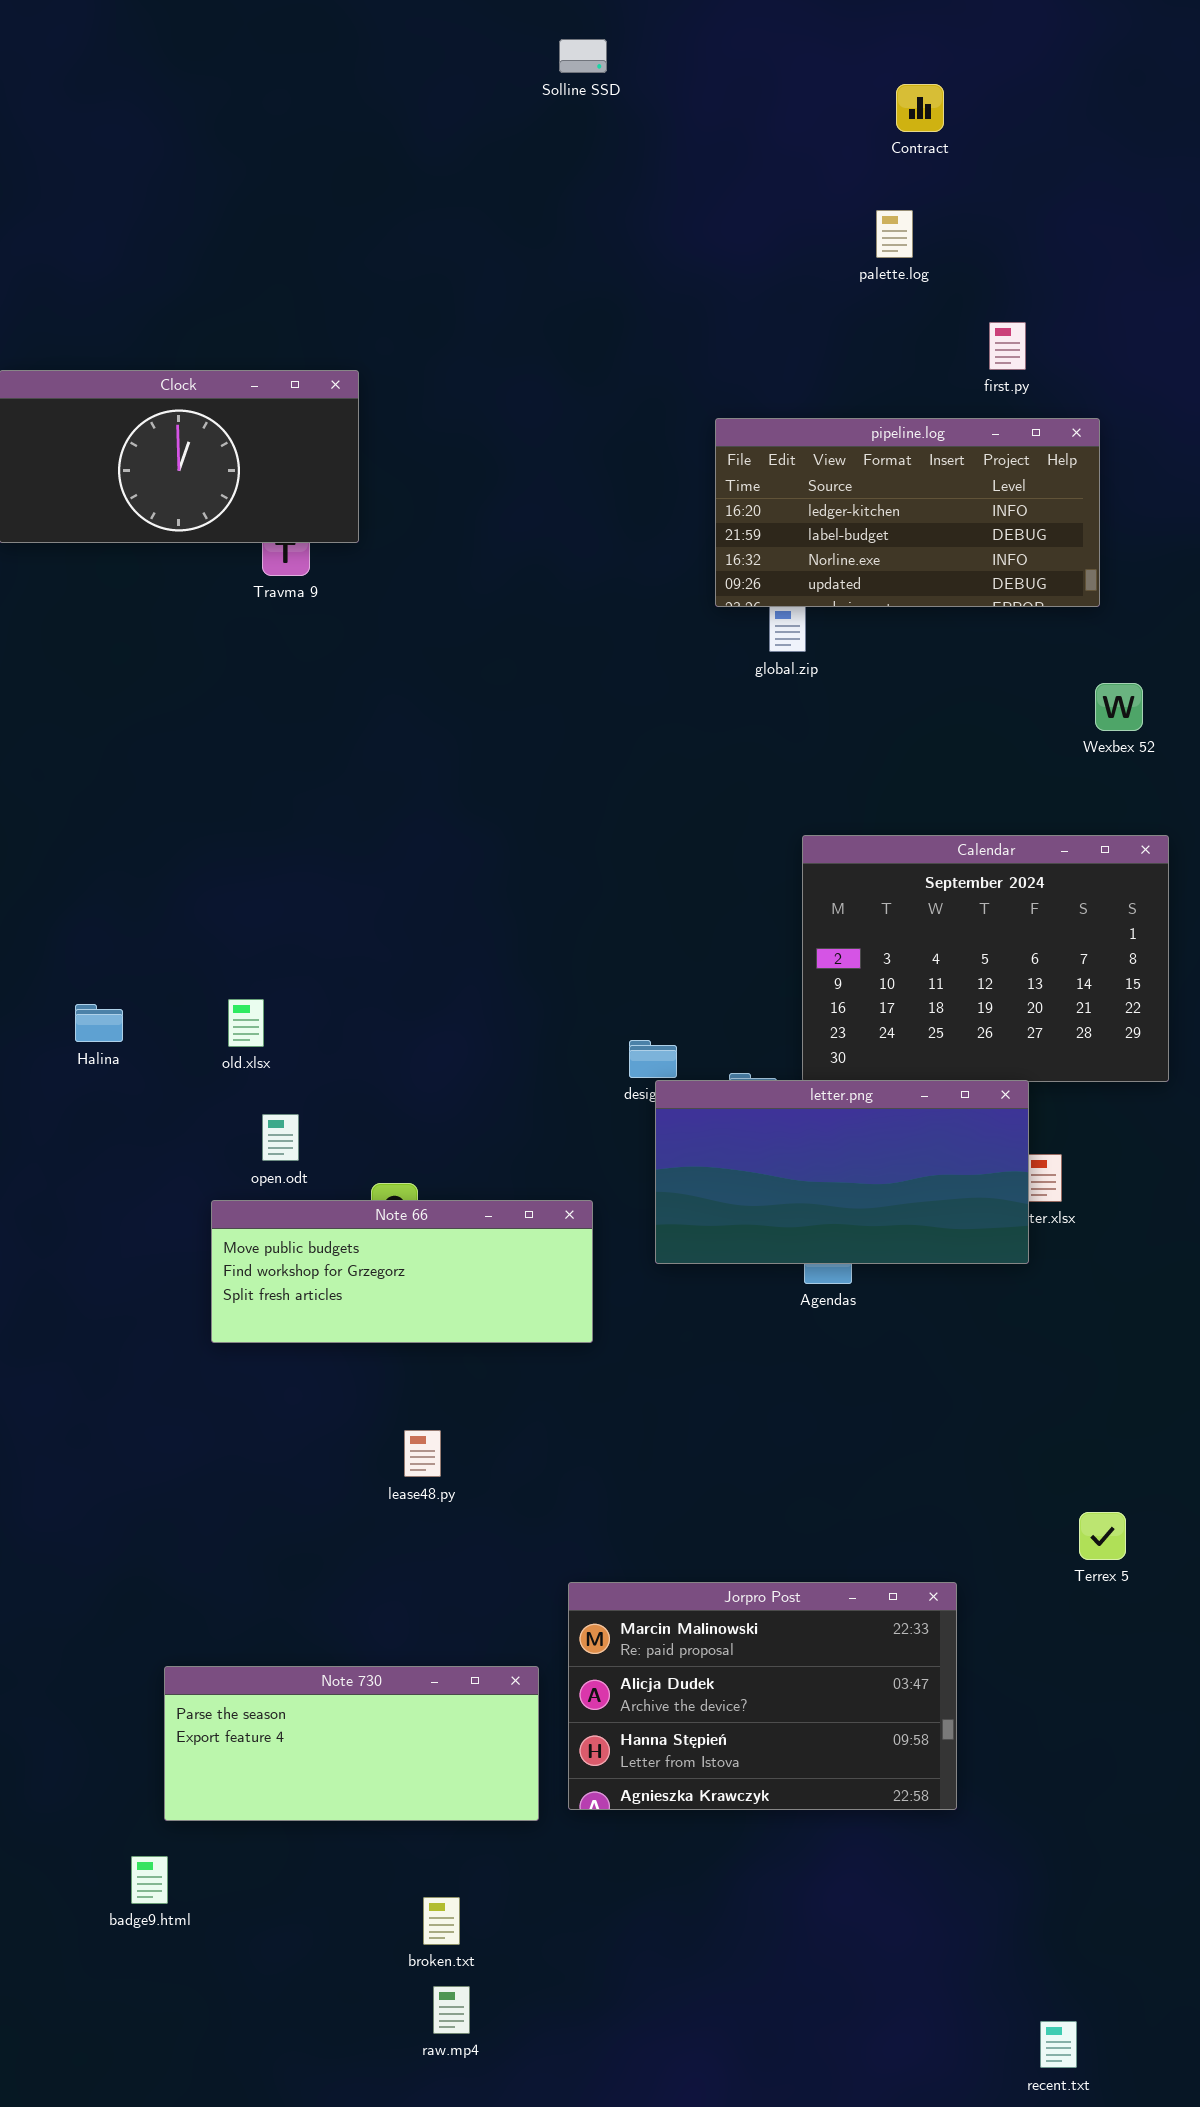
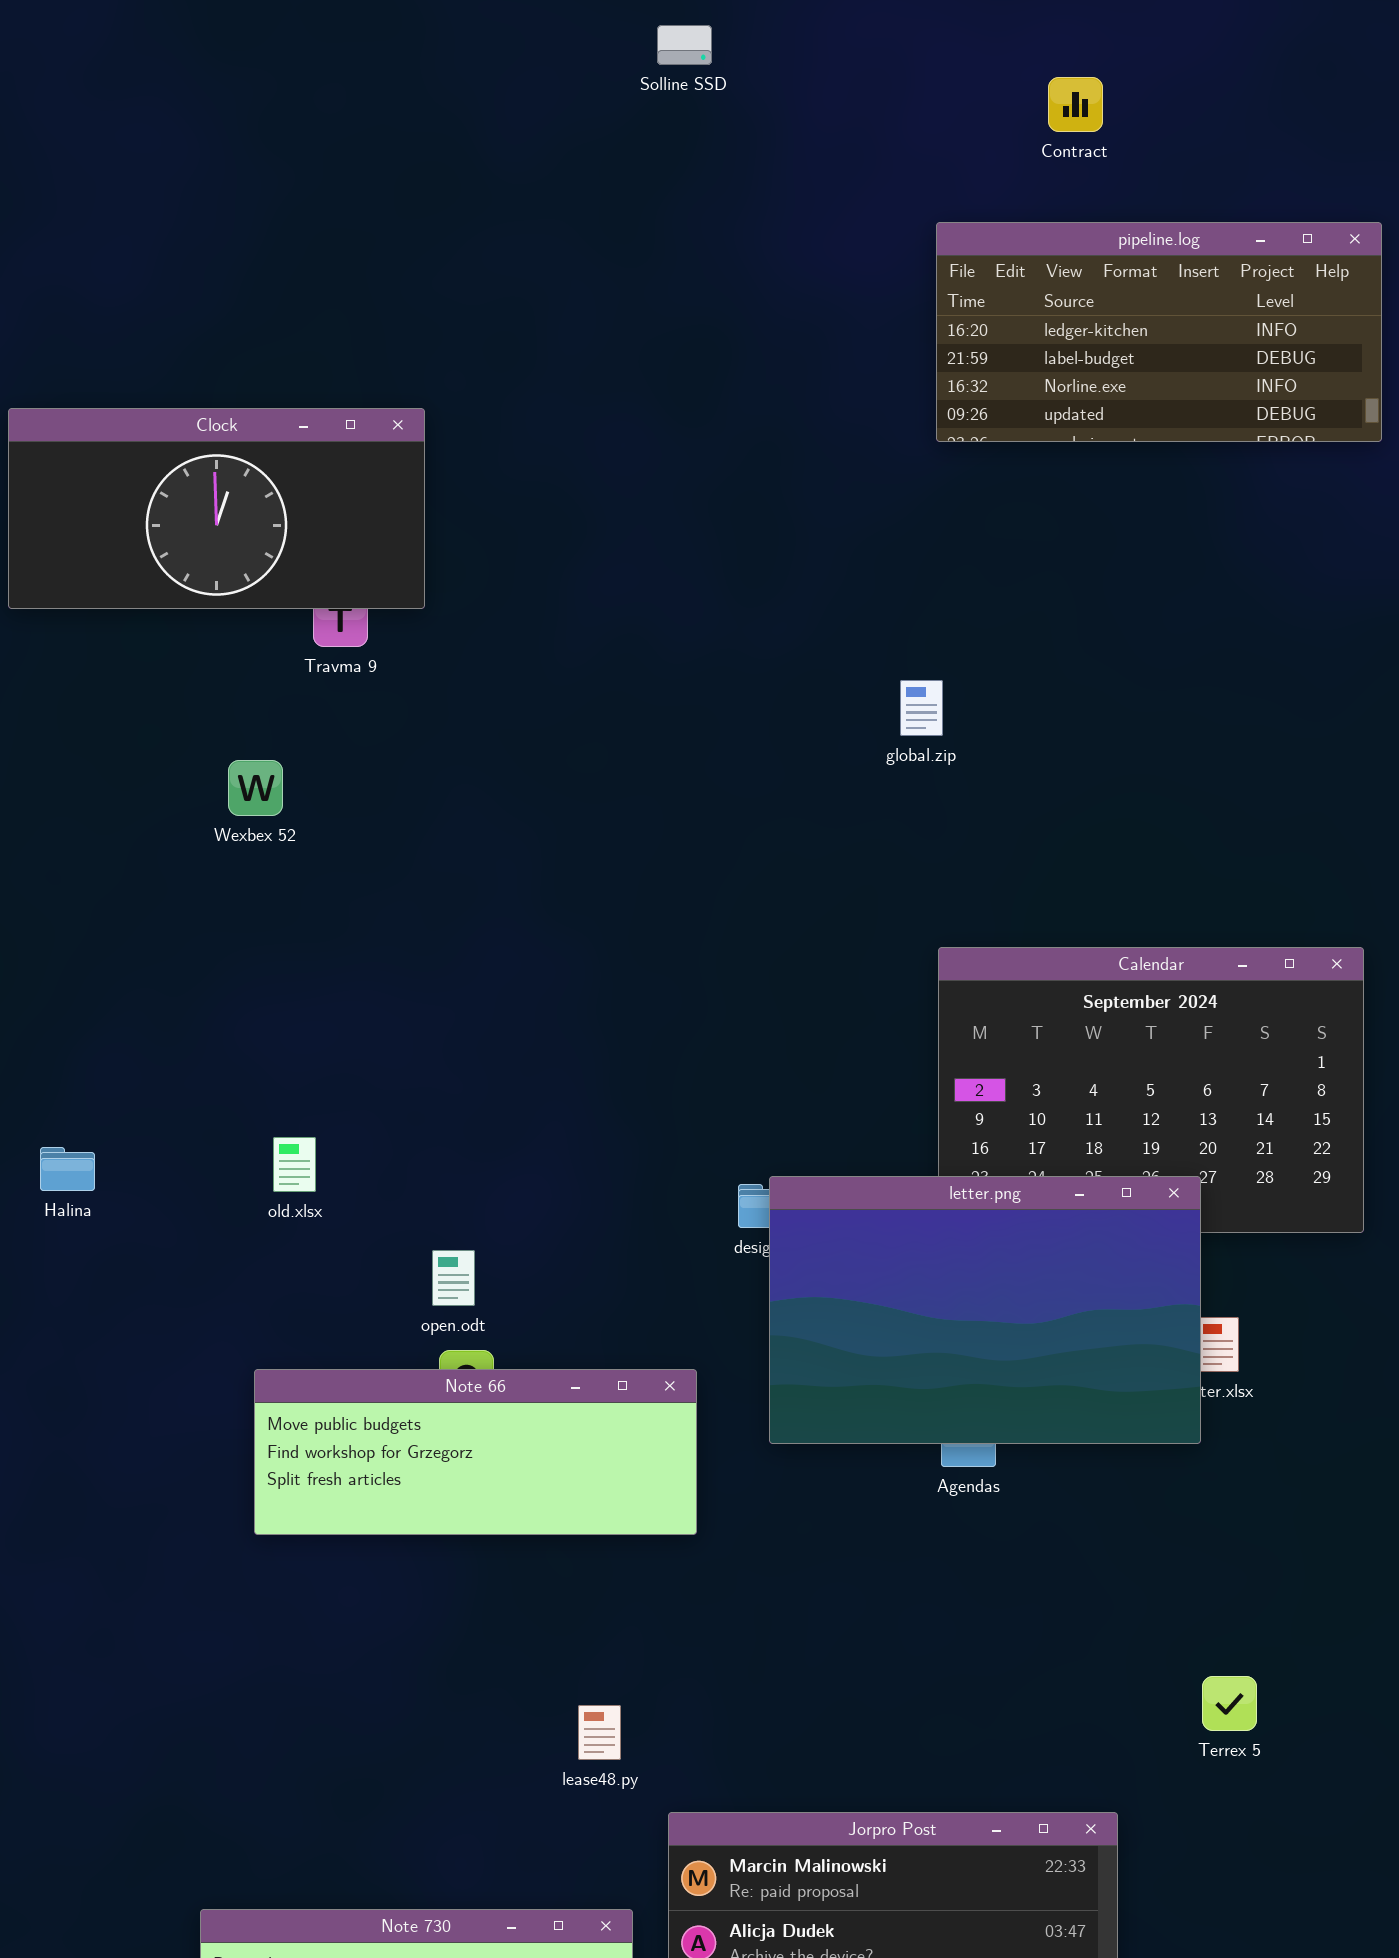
pipeline.log: [715,418,1100,607] -> [936,222,1382,442], moved
Wexbex 52: [1095,683,1143,731] -> [228,760,283,816], moved
Halina: [75,1004,123,1042] -> [40,1147,95,1191], moved
letter.png: [655,1080,1029,1264] -> [769,1176,1201,1444], resized
open.odt: [262,1114,299,1161] -> [432,1250,475,1306], moved
lease48.py: [404,1430,441,1477] -> [578,1705,621,1760], moved
Terrex 5: [1079,1512,1126,1560] -> [1202,1676,1257,1731], moved

